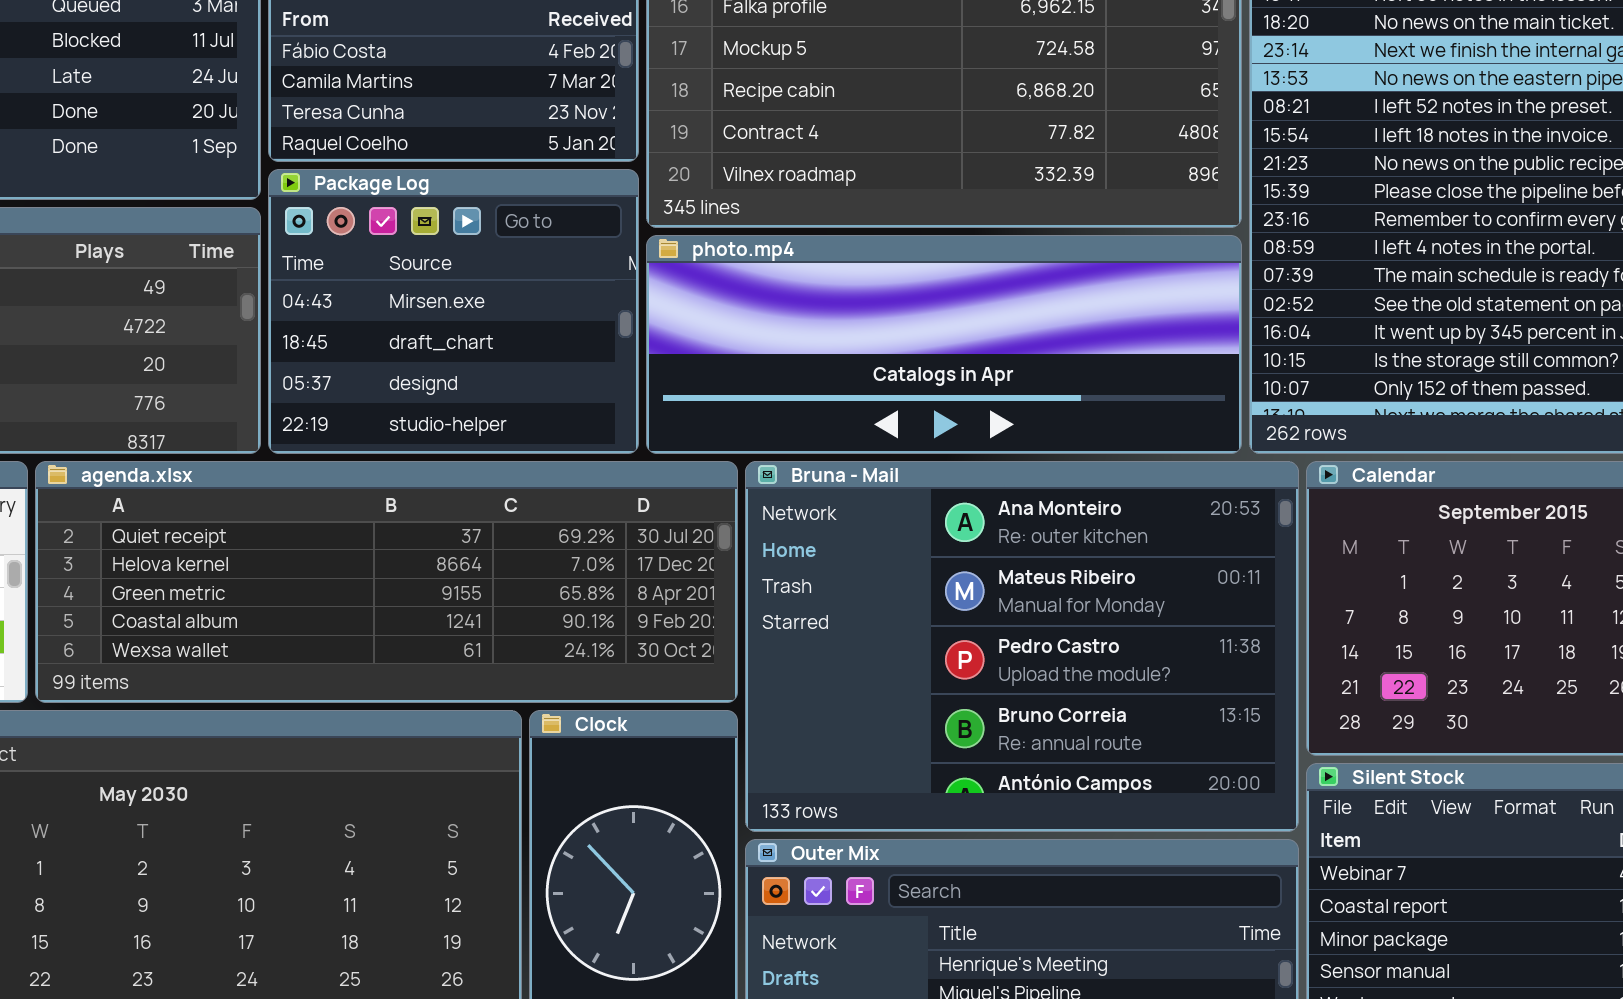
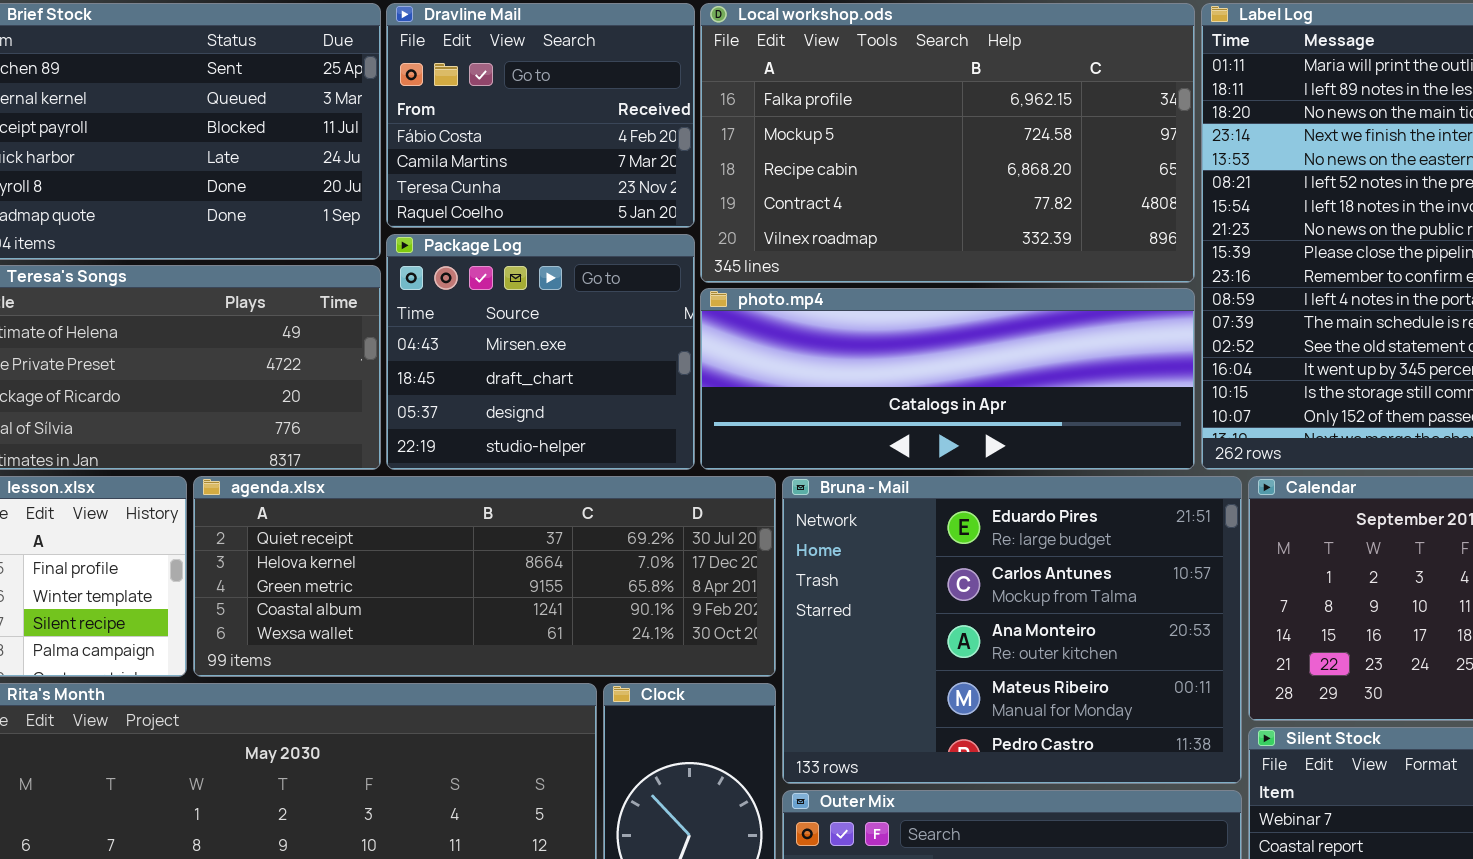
Bruna - Mail: [745,461,1299,832] -> [782,476,1242,784], scrolled up 2 rows

